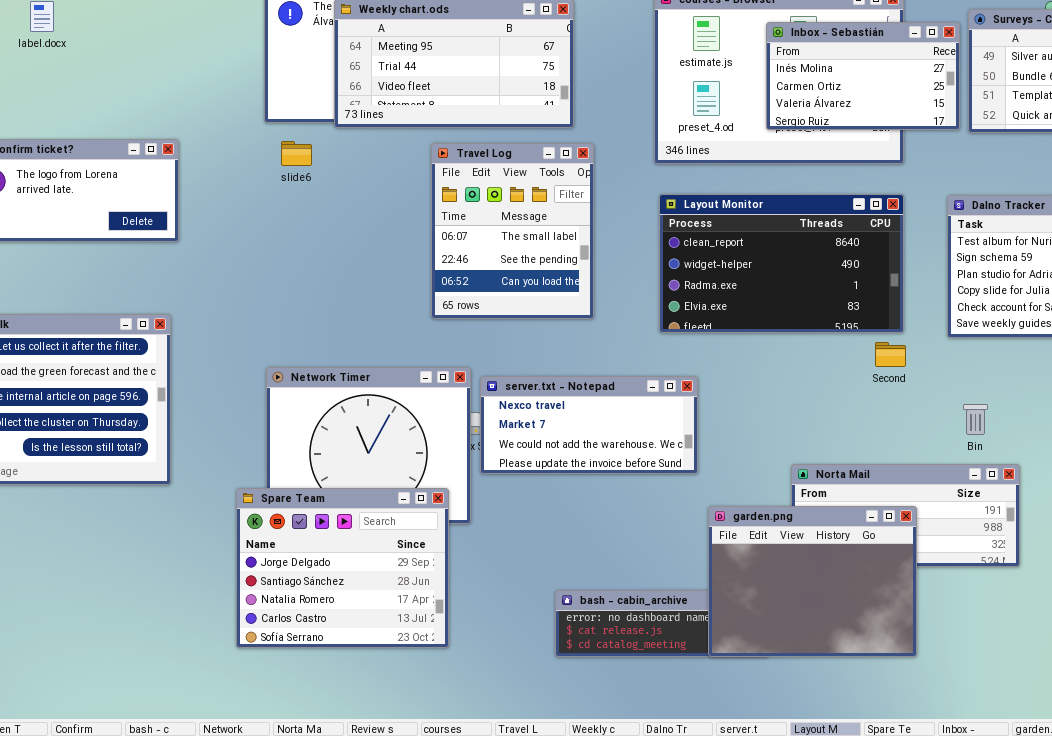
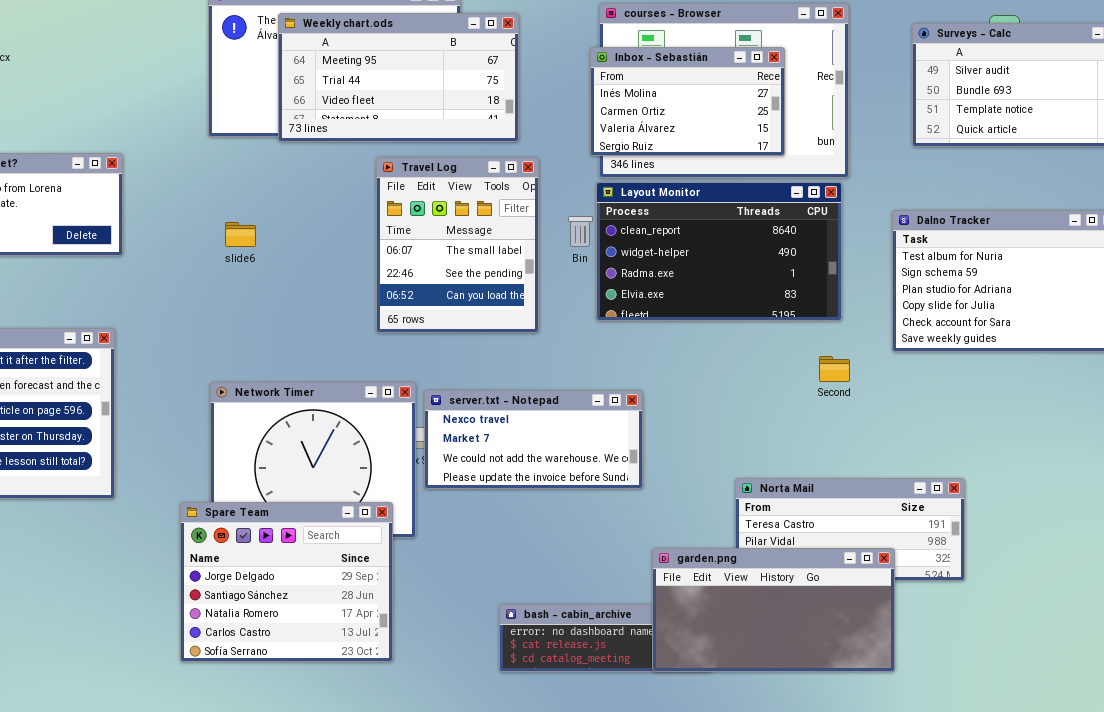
Inbox - Sebastián: [766,22,960,130] -> [590,47,785,156], moved
slide6: [281,141,312,166] -> [225,222,256,247], moved
Layout Monitor: [659,194,904,333] -> [596,182,842,321], moved
Bin: [963,404,988,435] -> [568,216,593,247], moved
garden.png: [708,506,917,657] -> [652,548,895,672], resized

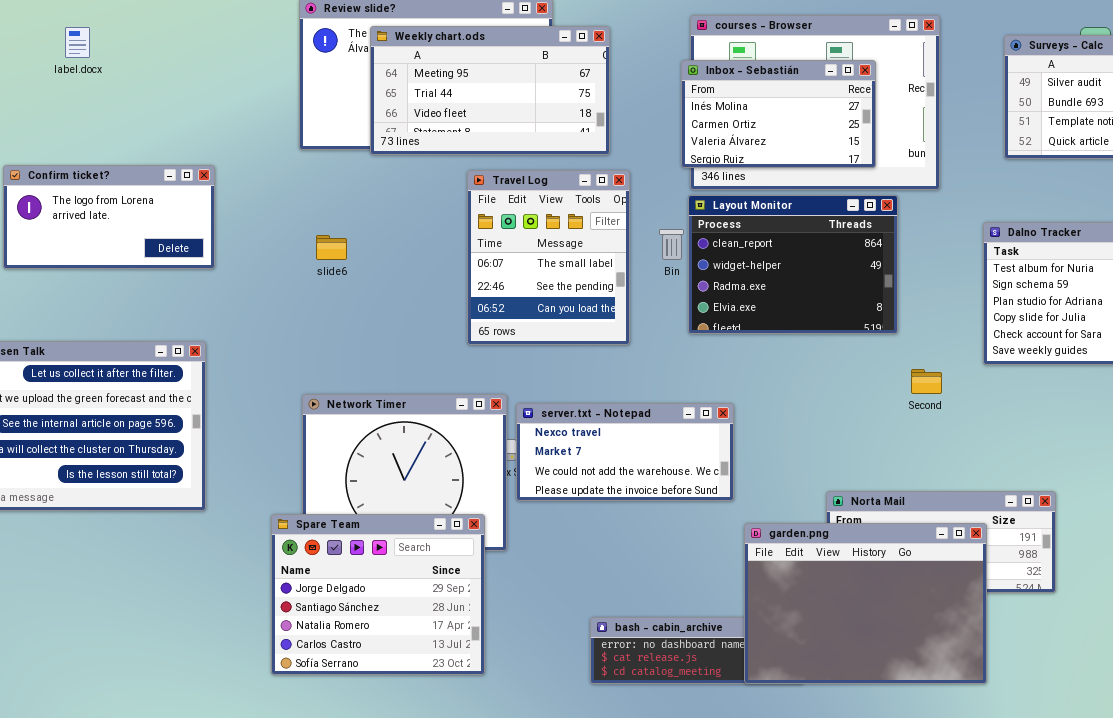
Layout Monitor: [596,182,842,321] -> [688,195,898,334], resized
garden.png: [652,548,895,672] -> [744,523,987,684], resized

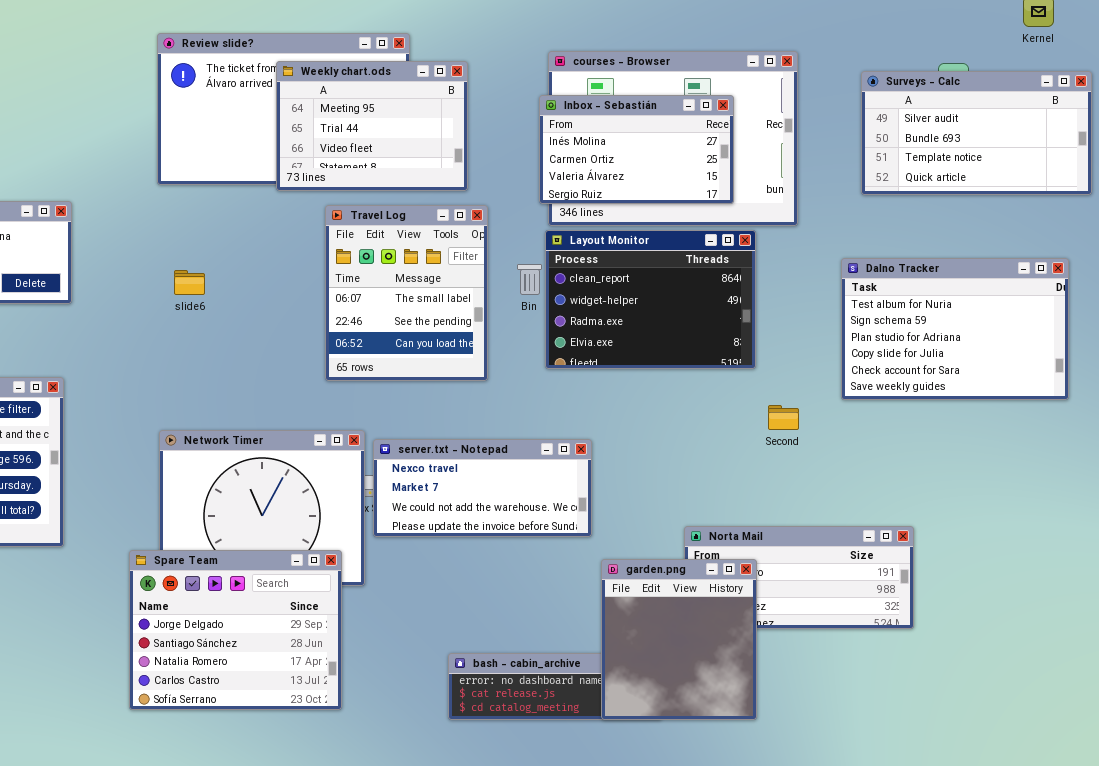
Weekly chart.ods: [370,26,610,155] -> [276,61,468,191], resized
garden.png: [744,523,987,684] -> [601,559,757,720], resized

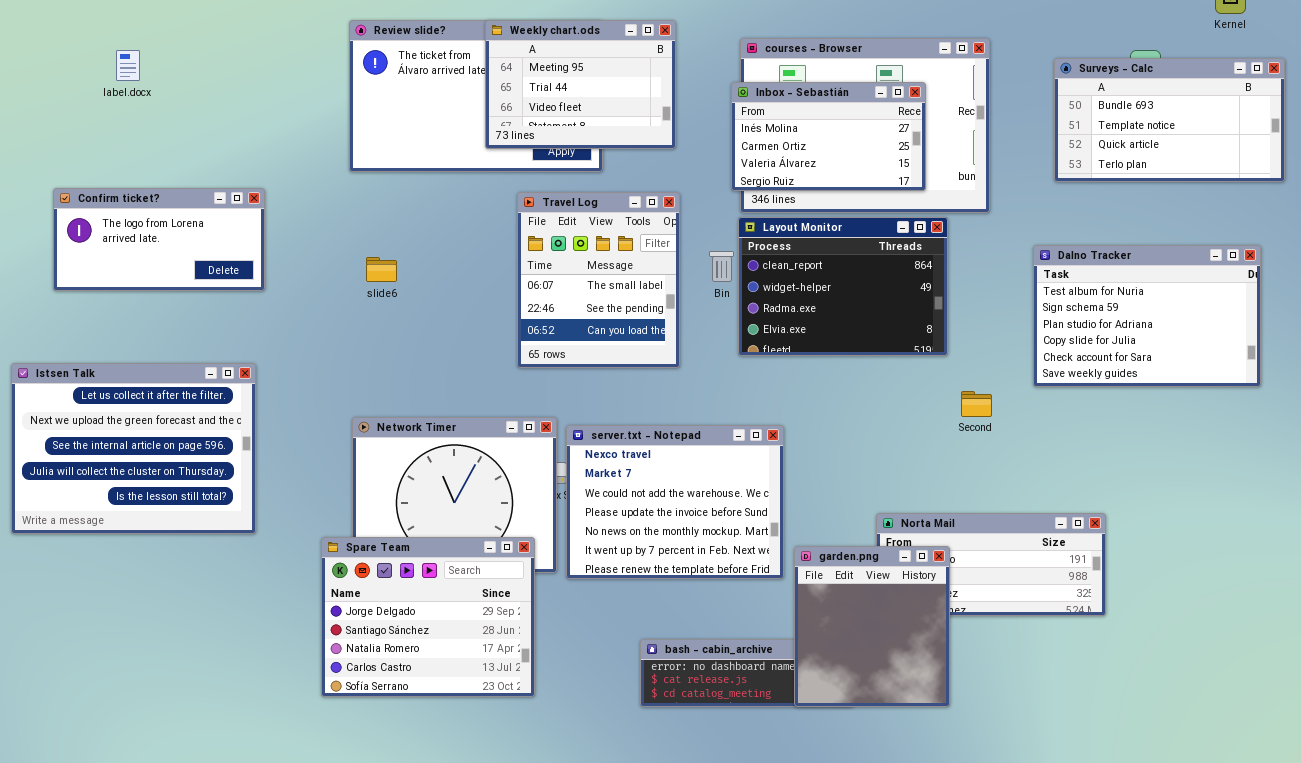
Weekly chart.ods: [276,61,468,191] -> [485,20,676,149], moved
Surveys - Calc: [861,71,1092,195] -> [1054,58,1285,182], scrolled down 1 row
server.txt - Notepad: [373,439,592,537] -> [566,425,784,579], resized

